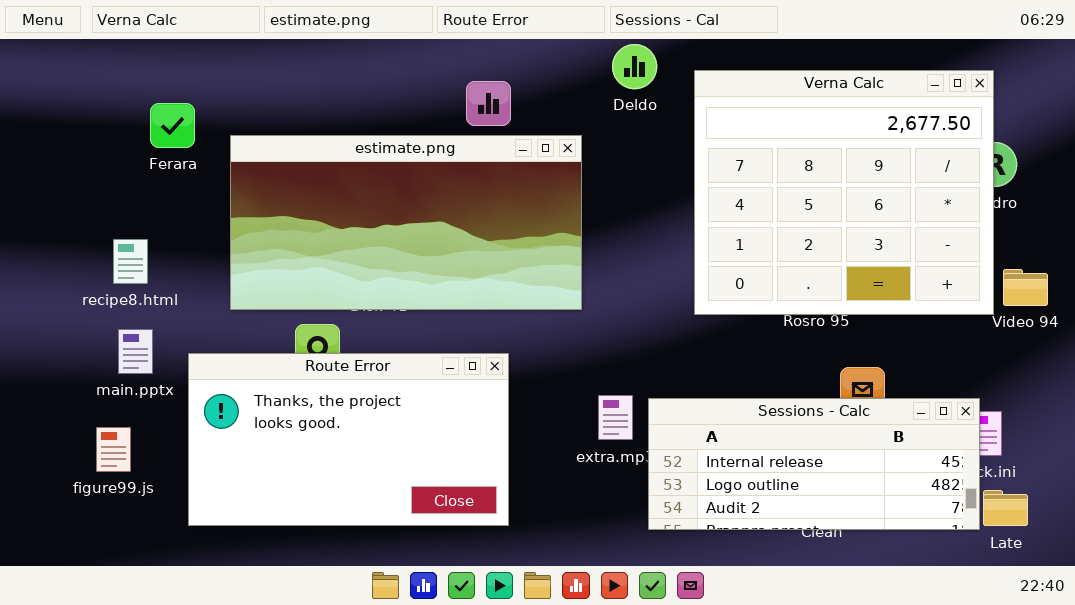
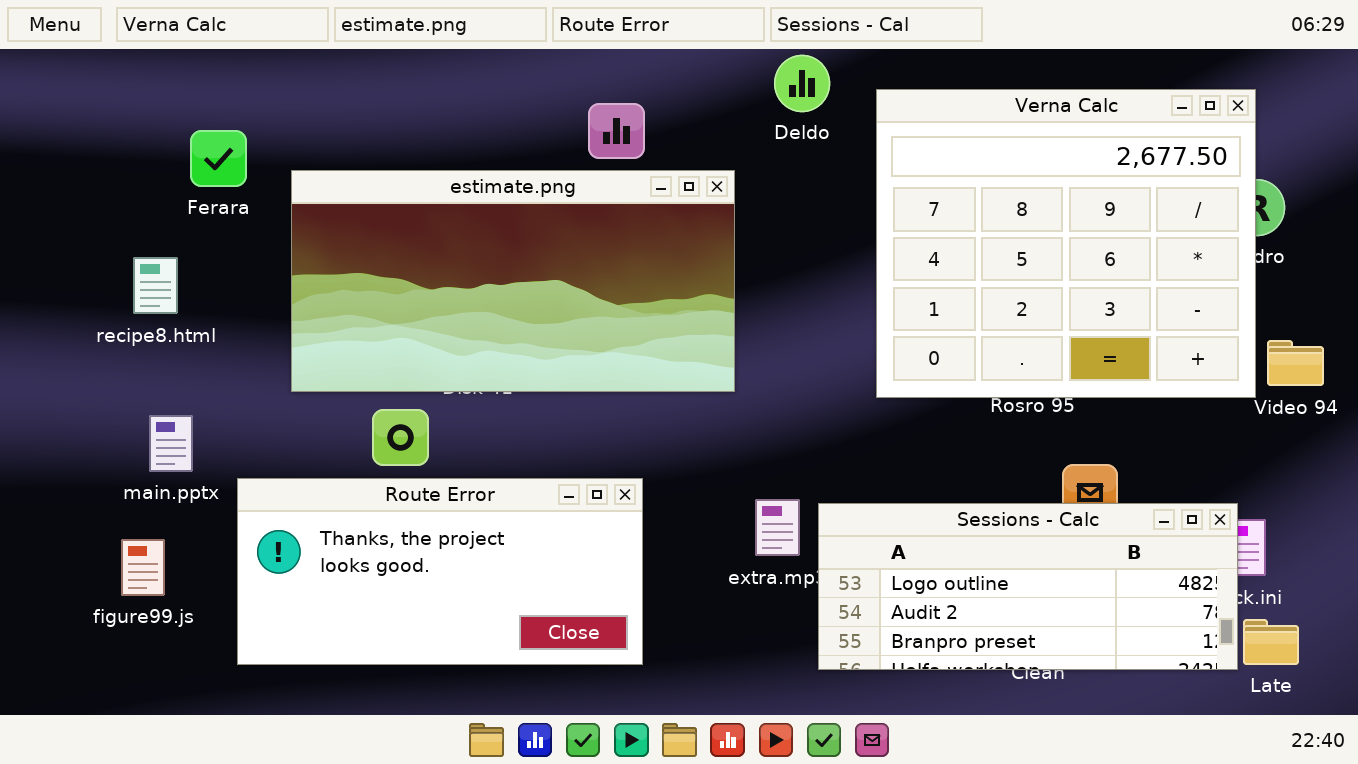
recipe8.html: [113,239,148,284] -> [133,257,178,314], moved
Route Error: [188,353,509,526] -> [237,478,643,665], resized
Sessions - Calc: [648,398,980,530] -> [818,503,1238,670], scrolled down 1 row

